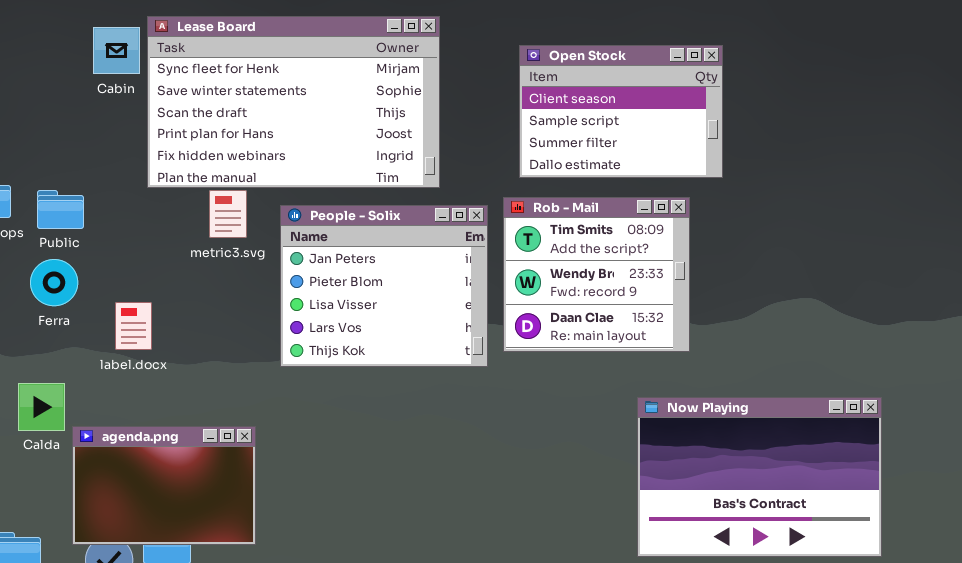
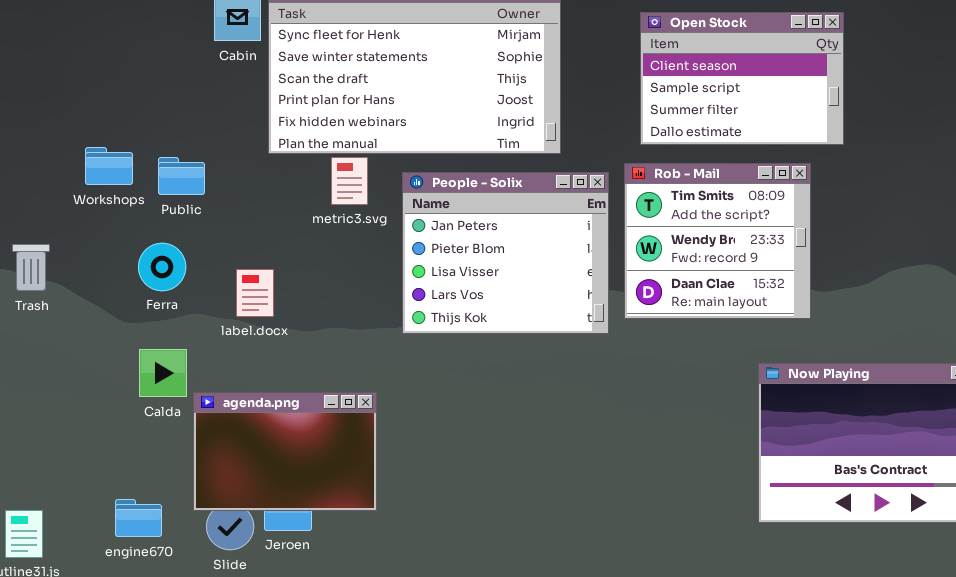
Ferra: [30,259,78,306] -> [138,243,186,291], moved

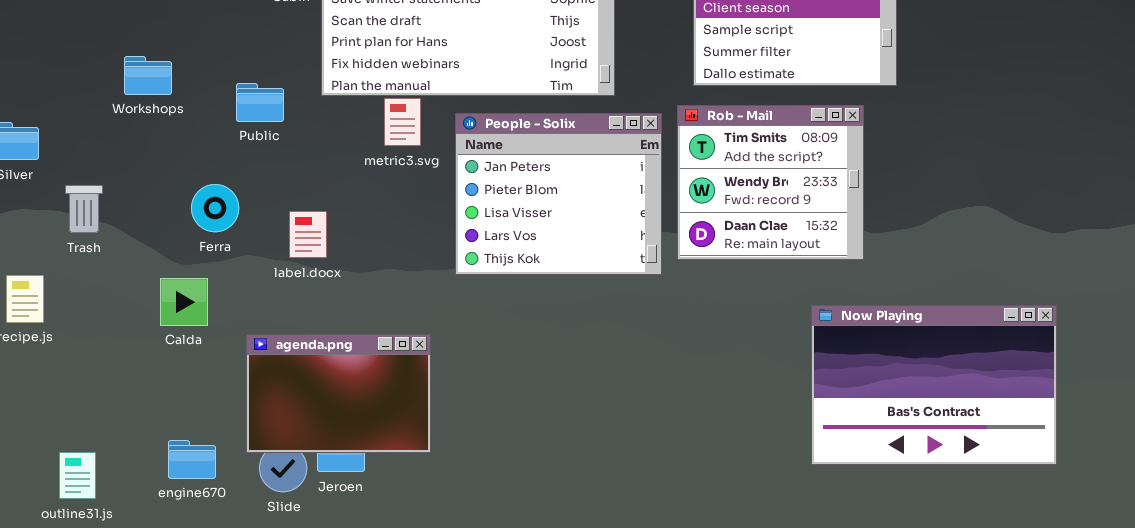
Workshops: [85,147,133,185] -> [124,56,172,95], moved
Public: [158,157,205,195] -> [236,83,284,122], moved
Calda: [139,349,187,397] -> [160,278,208,326], moved

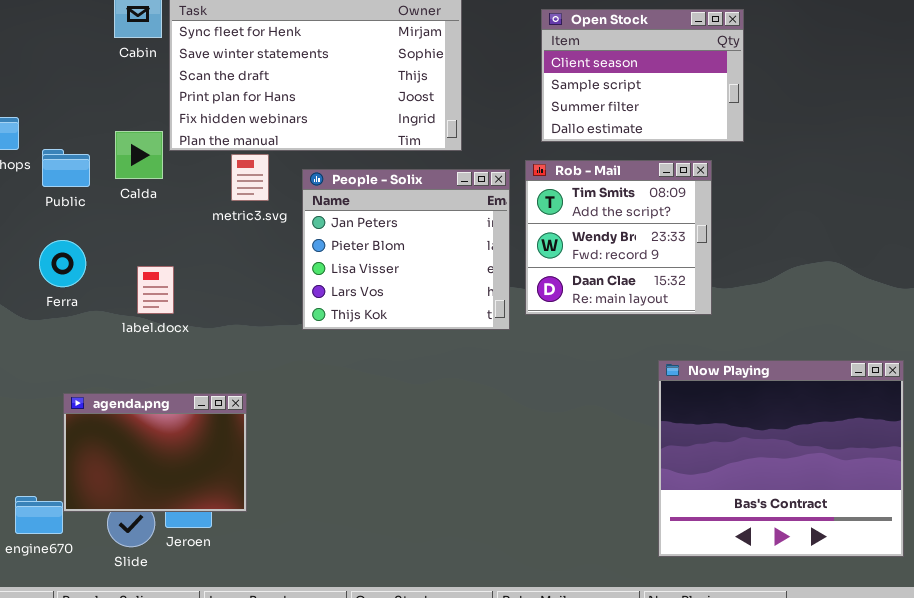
Public: [236,83,284,122] -> [42,149,90,187], moved
Calda: [160,278,208,326] -> [115,131,163,179], moved
Now Playing: [811,305,1057,465] -> [658,360,904,557], resized
agenda.png: [246,334,431,453] -> [63,393,247,512], moved

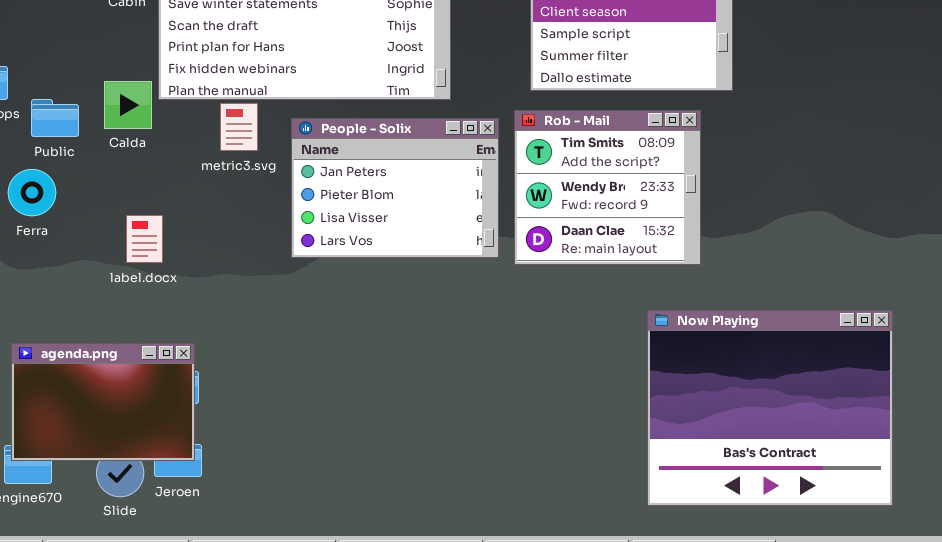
People - Solix: [302,169,510,330] -> [291,118,499,258], resized
Ferra: [39,240,86,287] -> [8,169,56,216], moved
agenda.png: [63,393,247,512] -> [11,343,195,461], moved

